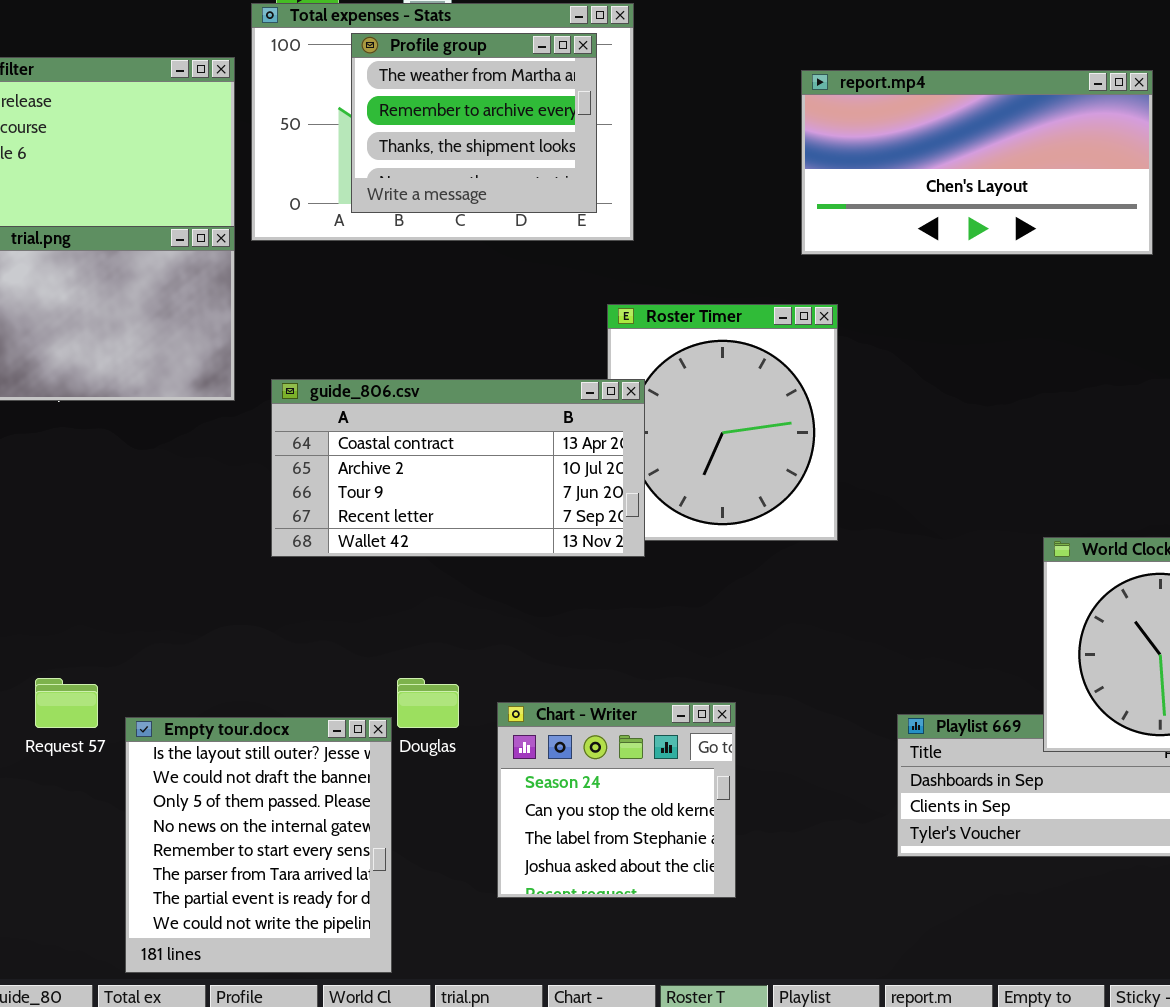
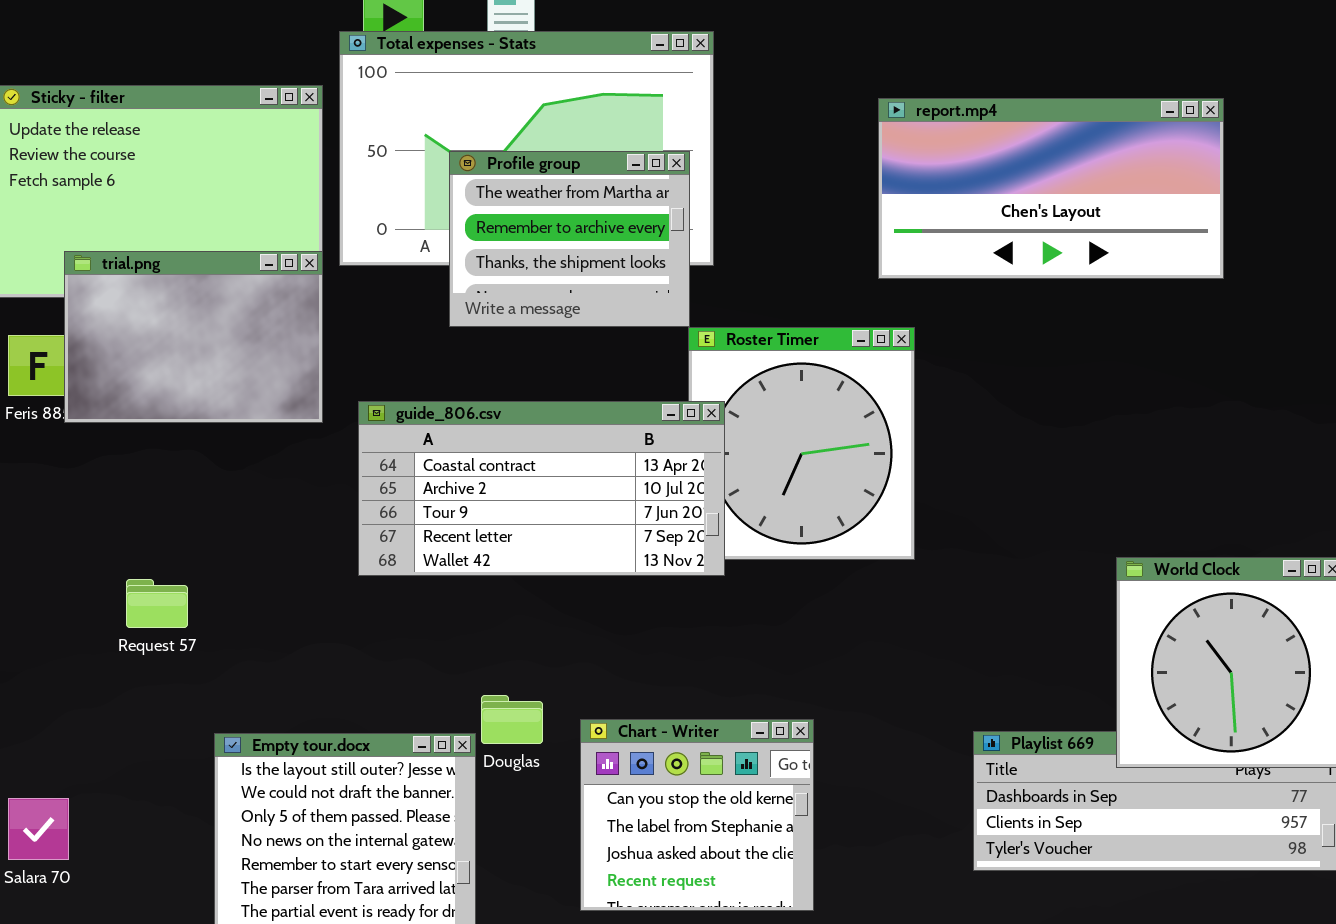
Profile group: [351,33,597,213] -> [449,151,690,327], moved
Request 57: [35,678,98,728] -> [126,579,188,628], moved
Chart - Writer: [497,702,736,898] -> [580,719,814,911], scrolled down 1 row

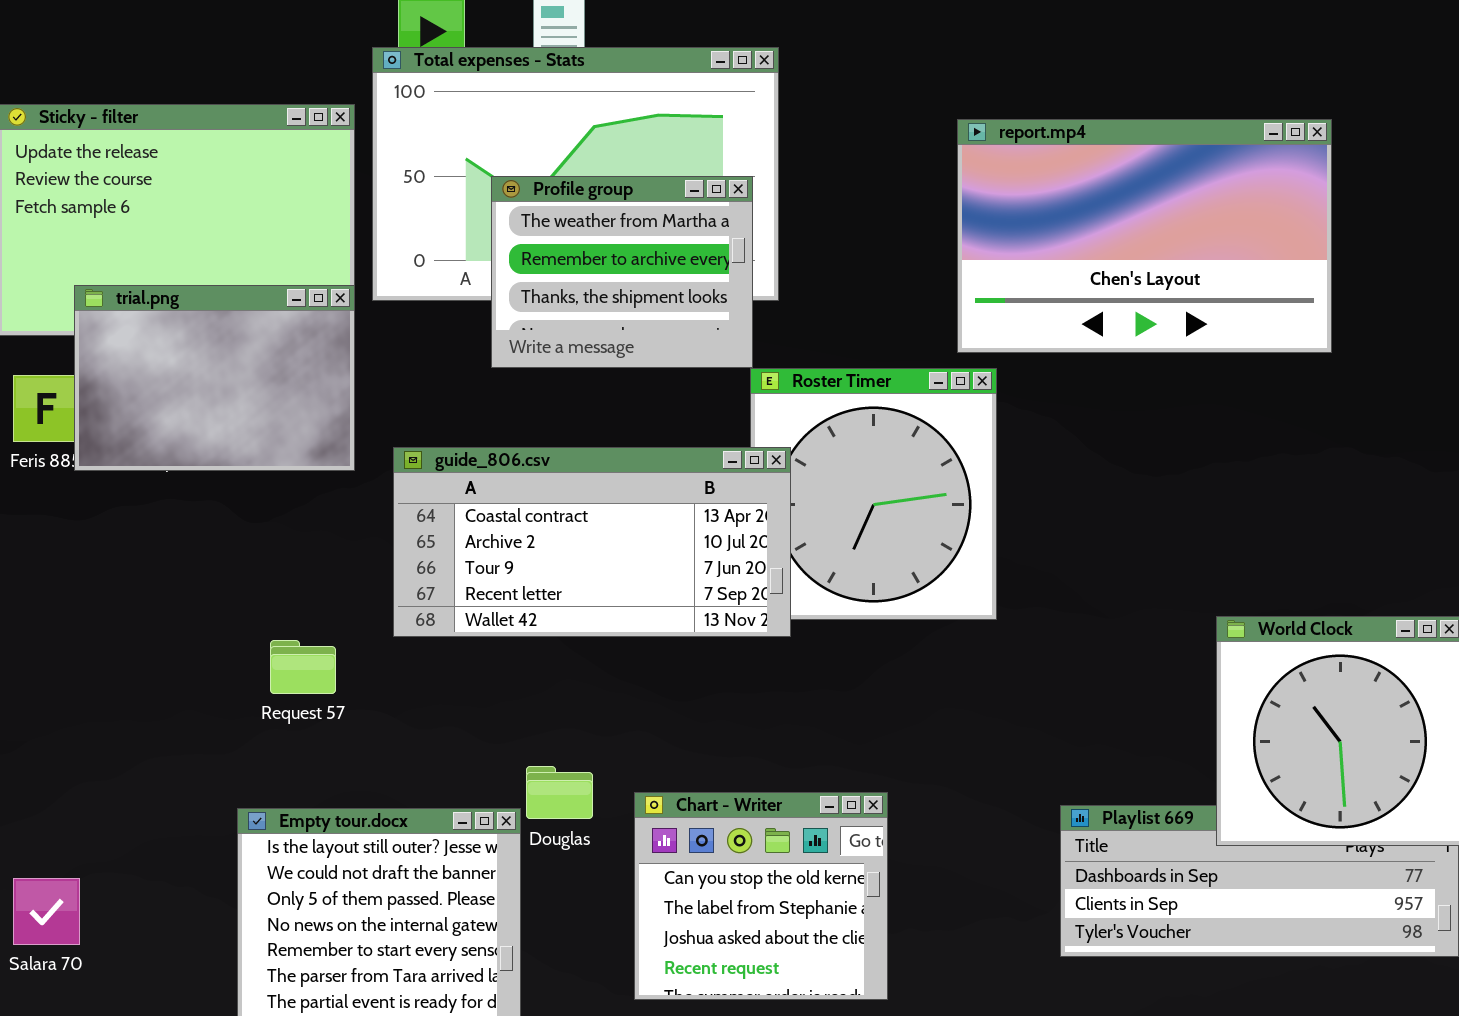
report.mp4: [878,98,1224,279] -> [957,119,1332,353], resized
Request 57: [126,579,188,628] -> [270,640,336,694], moved

